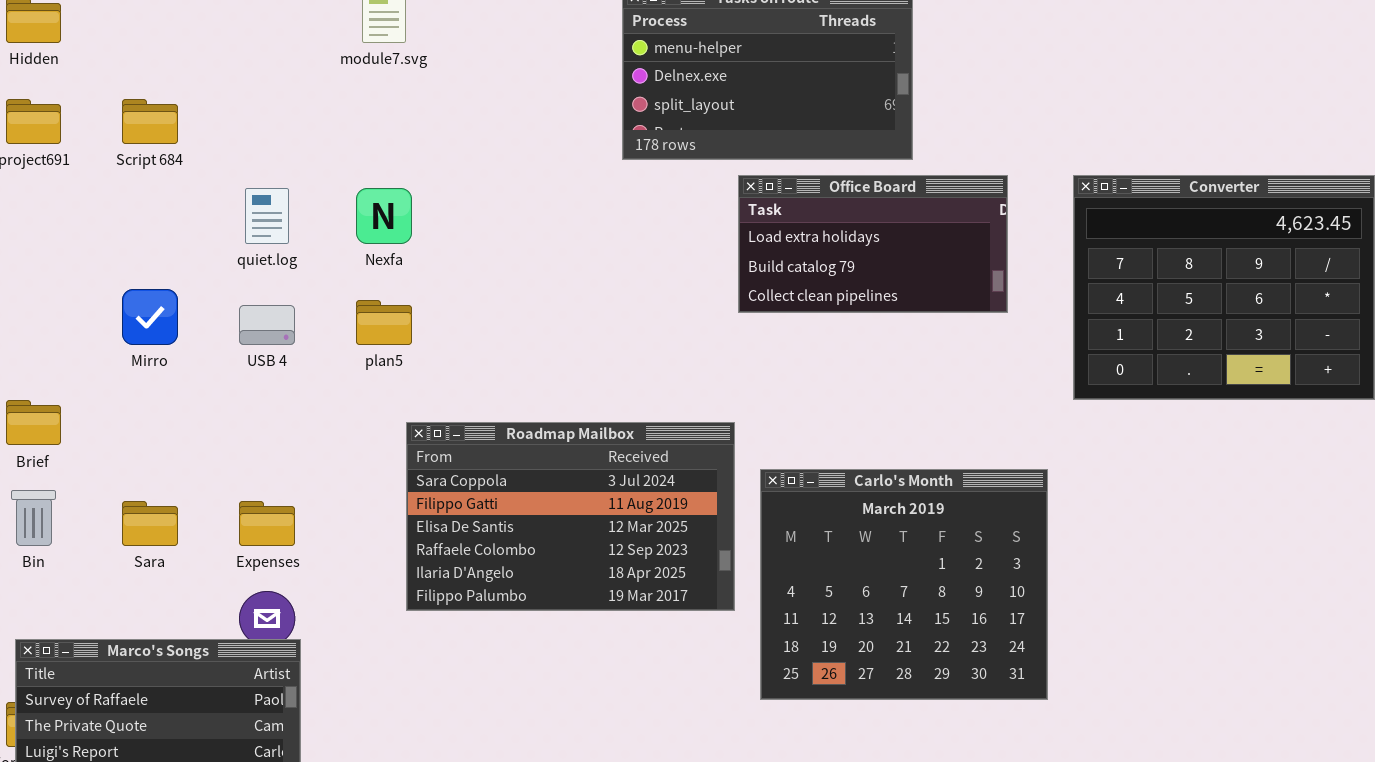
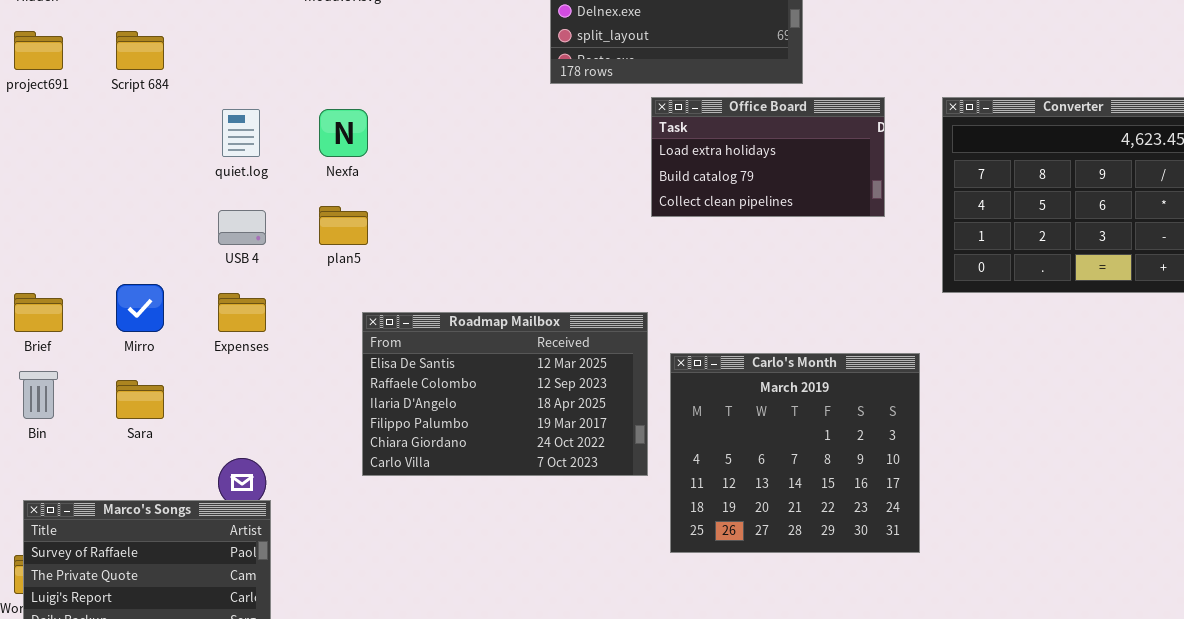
Mirro: [122,289,178,345] -> [116,284,164,332], moved
Roadmap Mailbox: [406,422,735,611] -> [362,312,648,476], scrolled down 2 rows
Expenses: [239,501,295,546] -> [218,293,266,332], moved

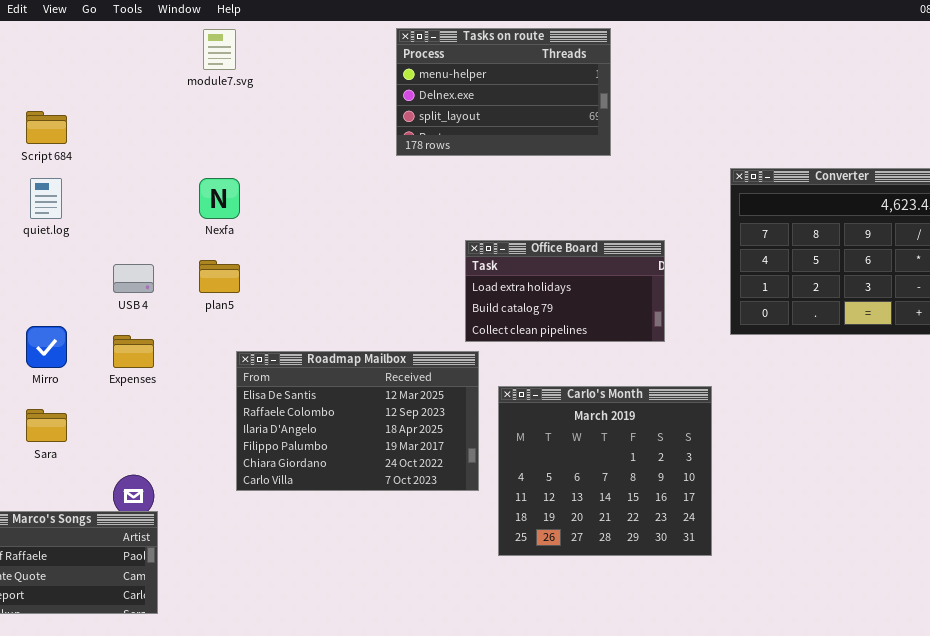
Office Board: [651,97,885,217] -> [465,240,665,342], moved
quiet.log: [222,109,260,157] -> [30,178,62,219], moved

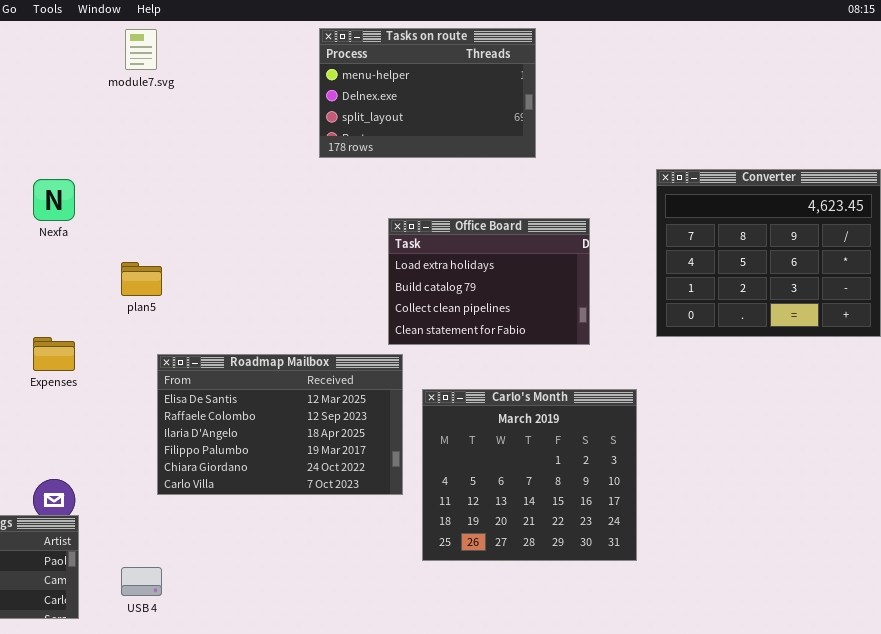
Nexfa: [199,178,240,219] -> [33,179,75,221], moved
Office Board: [465,240,665,342] -> [388,218,590,345], resized
USB 4: [113,264,154,293] -> [121,567,162,596], moved

